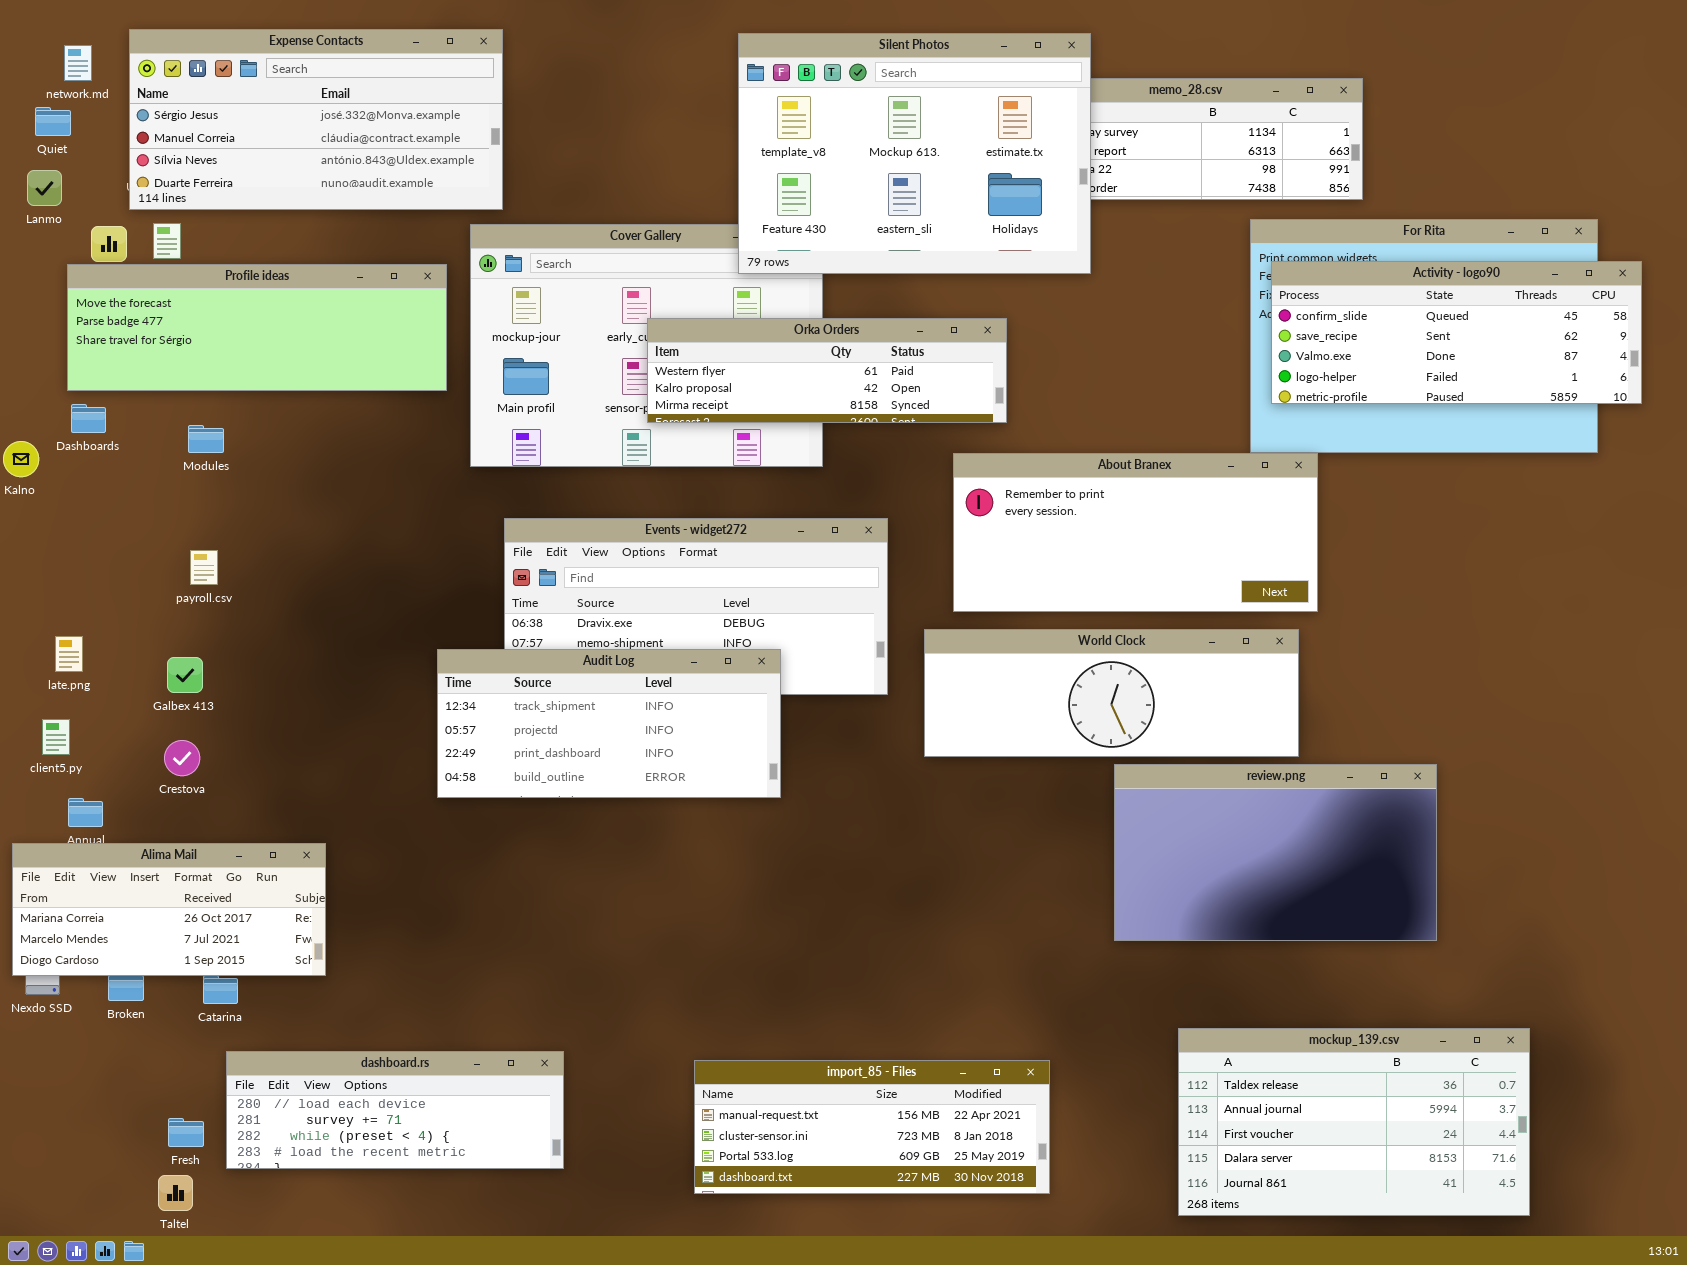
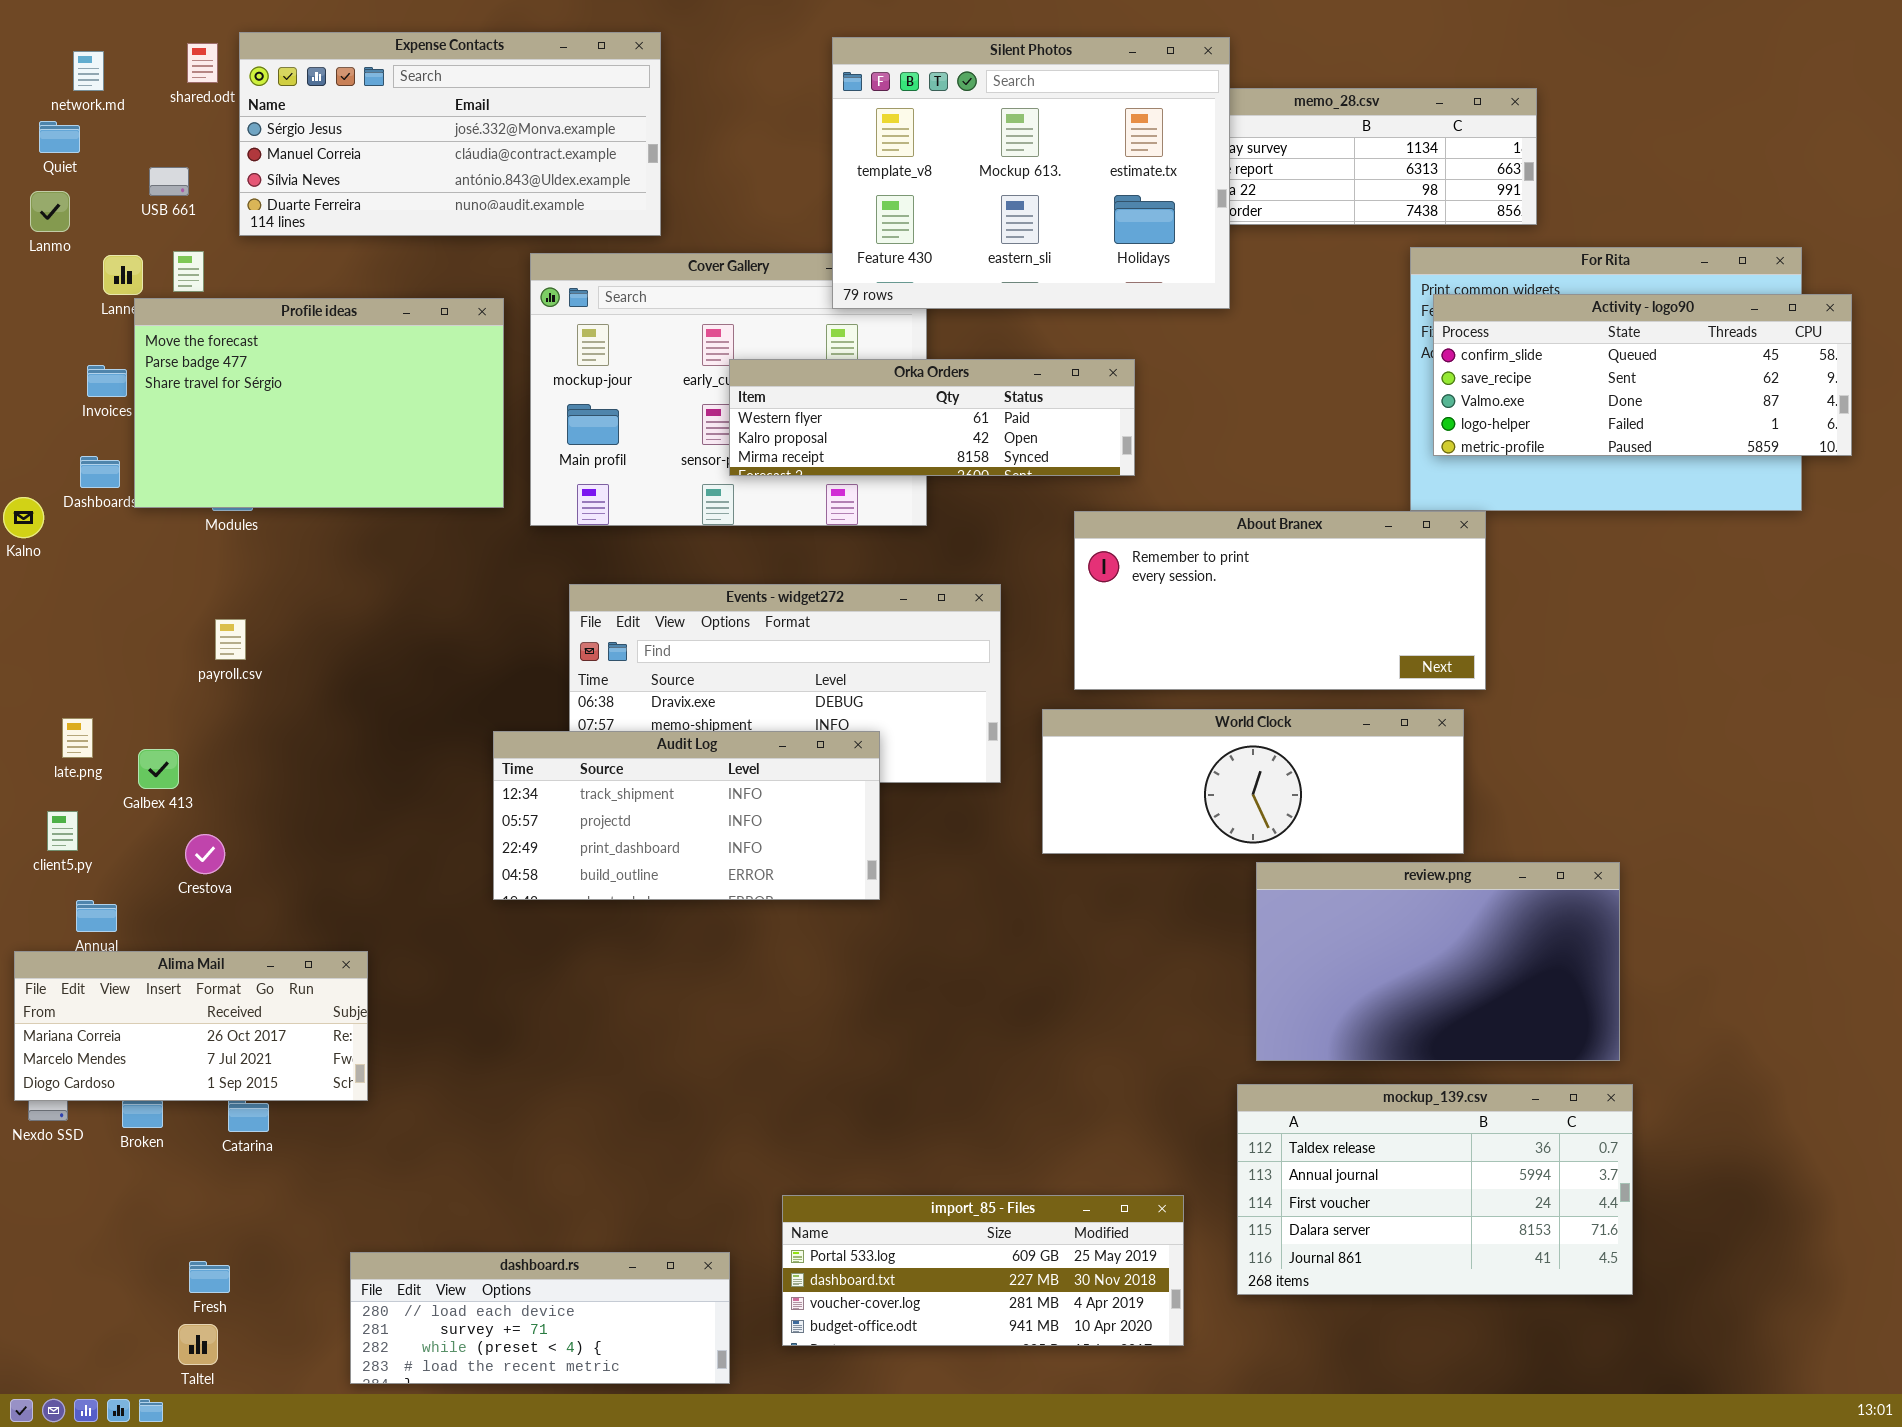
Expense Contacts: [129,29,503,210] -> [239,32,661,236], moved
Profile ideas: [67,264,447,391] -> [134,298,504,508], resized
Galbex 413: [167,657,203,693] -> [138,749,179,789], moved
mockup_139.csv: [1178,1028,1530,1216] -> [1237,1084,1633,1295], moved
dashboard.rs: [226,1051,564,1169] -> [350,1252,730,1384], moved
import_85 - Files: [694,1060,1050,1194] -> [782,1195,1184,1346], scrolled down 2 rows

